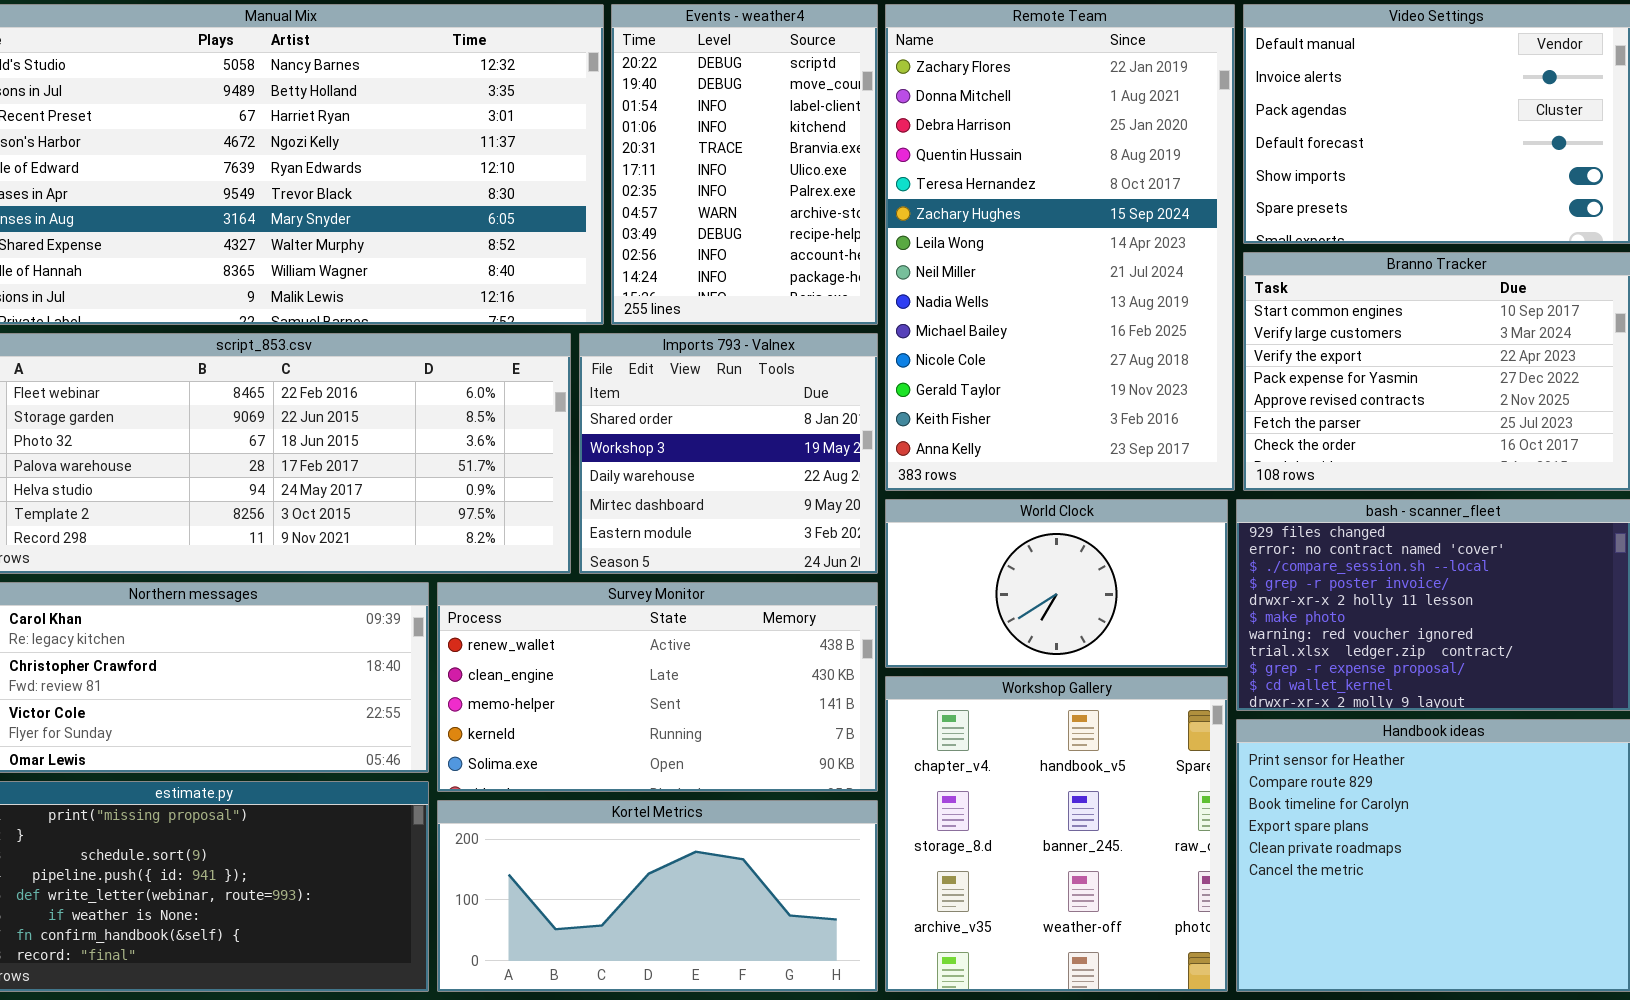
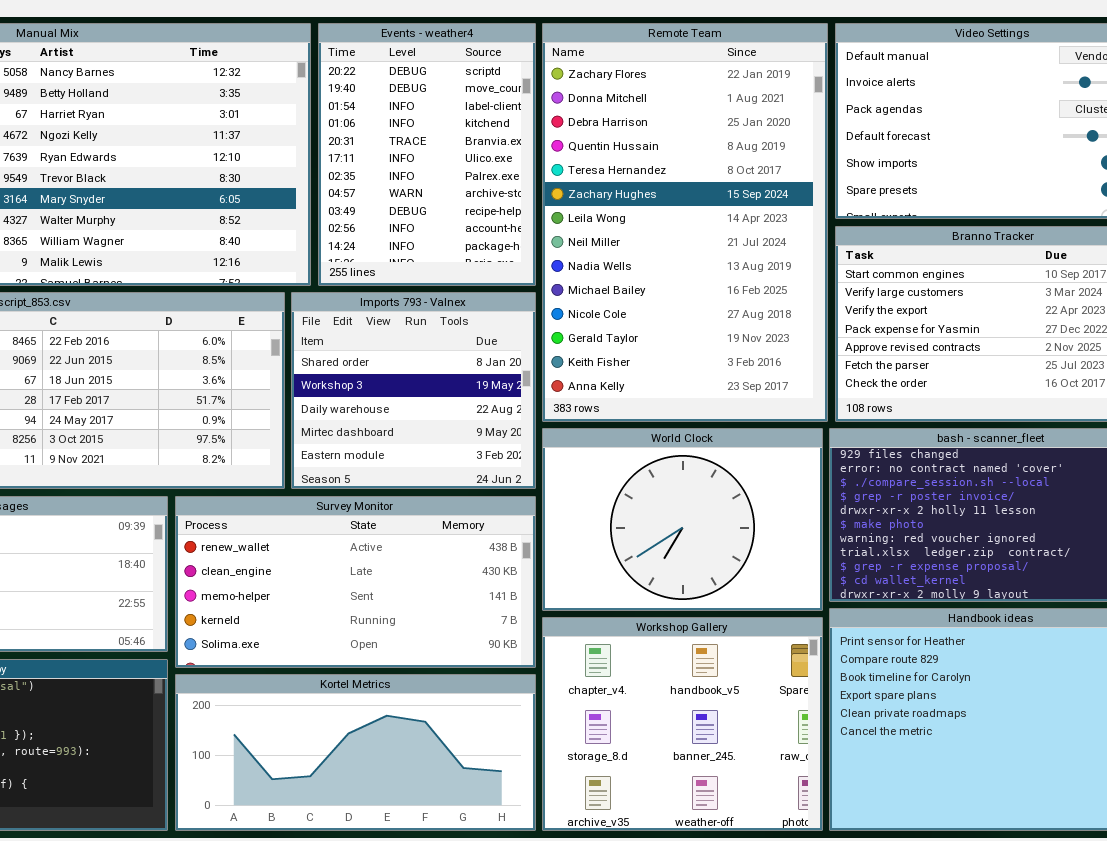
World Clock: [885,499,1228,668] -> [542,428,823,611], resized
Workshop Gallery: [885,676,1228,992] -> [542,617,823,831], resized

